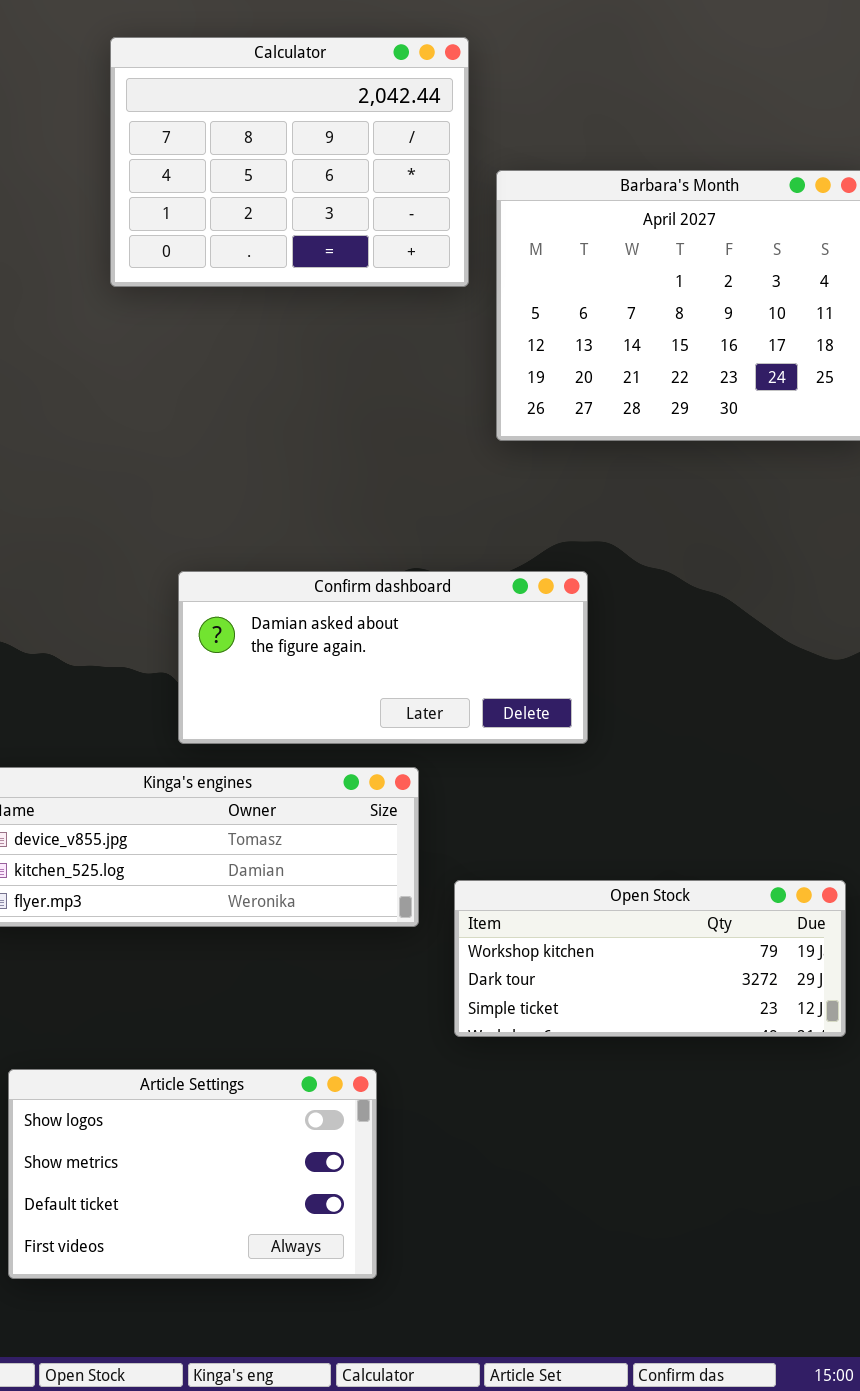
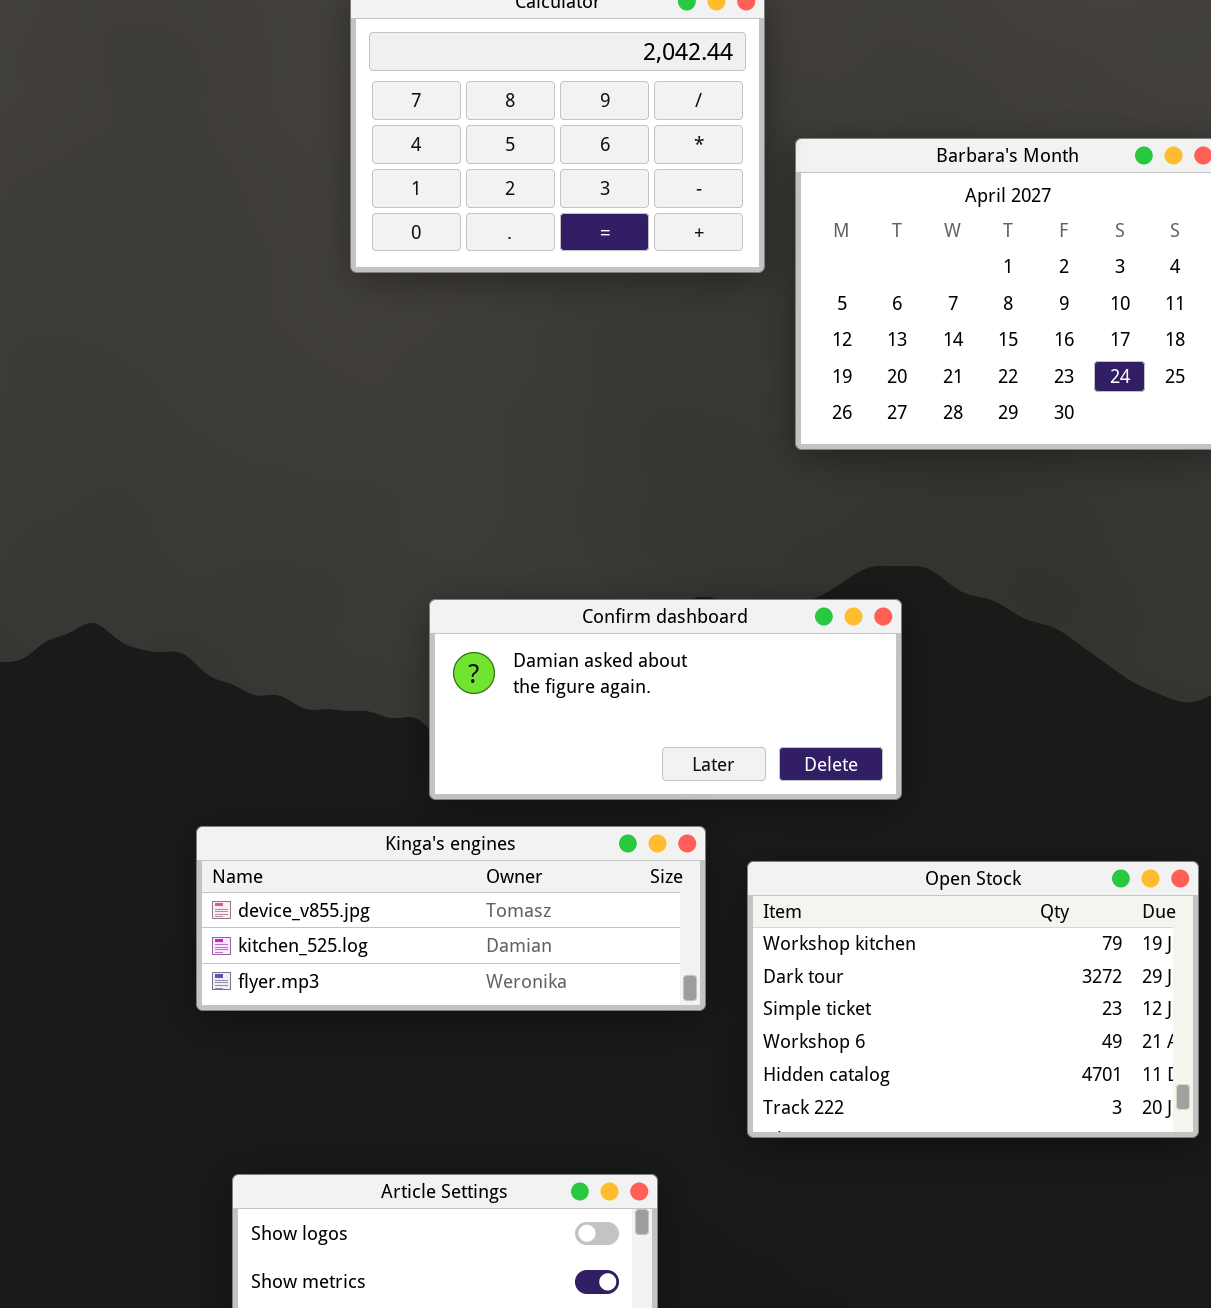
Open Stock: [454,880,846,1037] -> [747,861,1199,1138], resized

